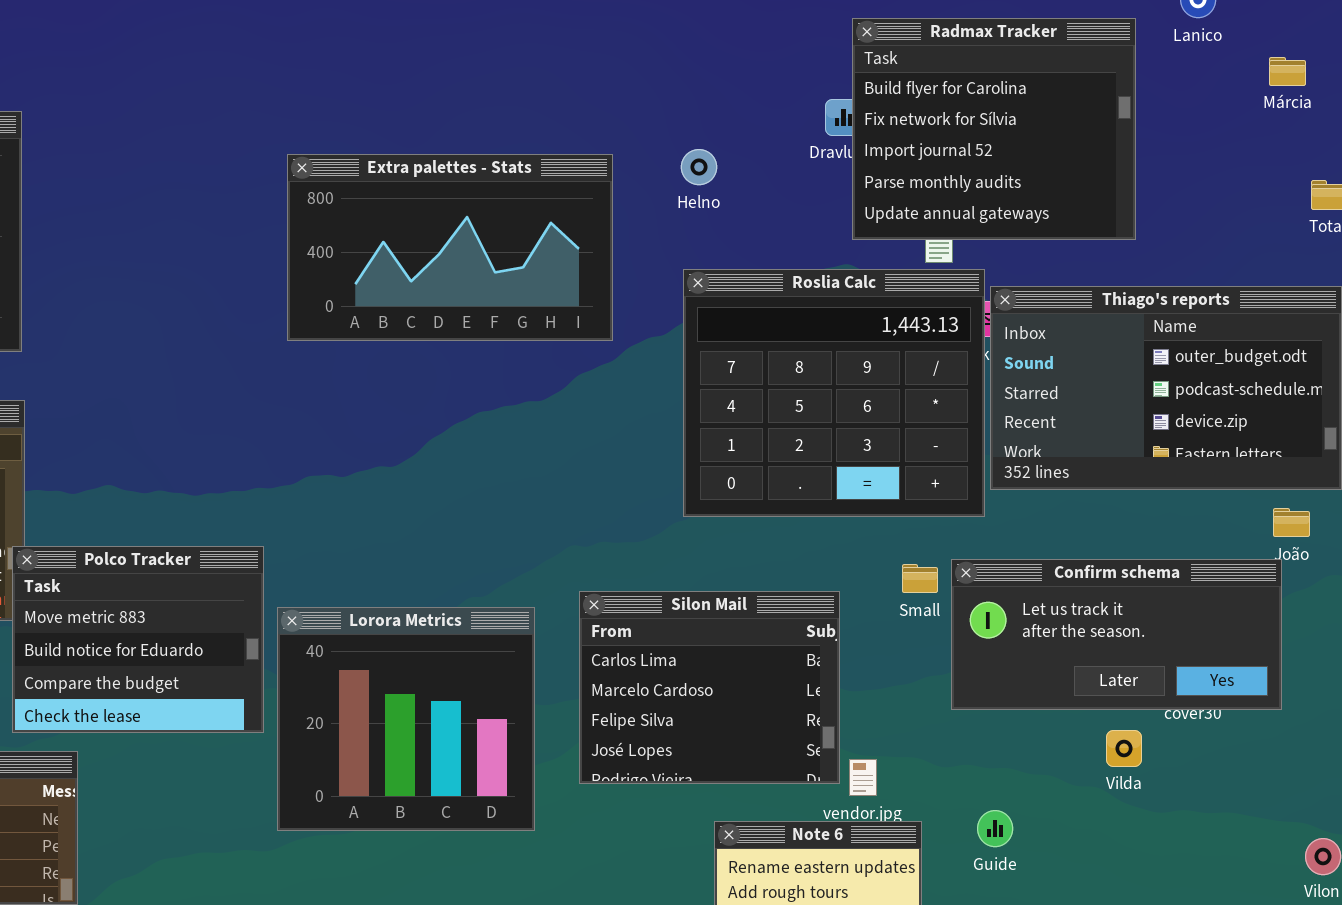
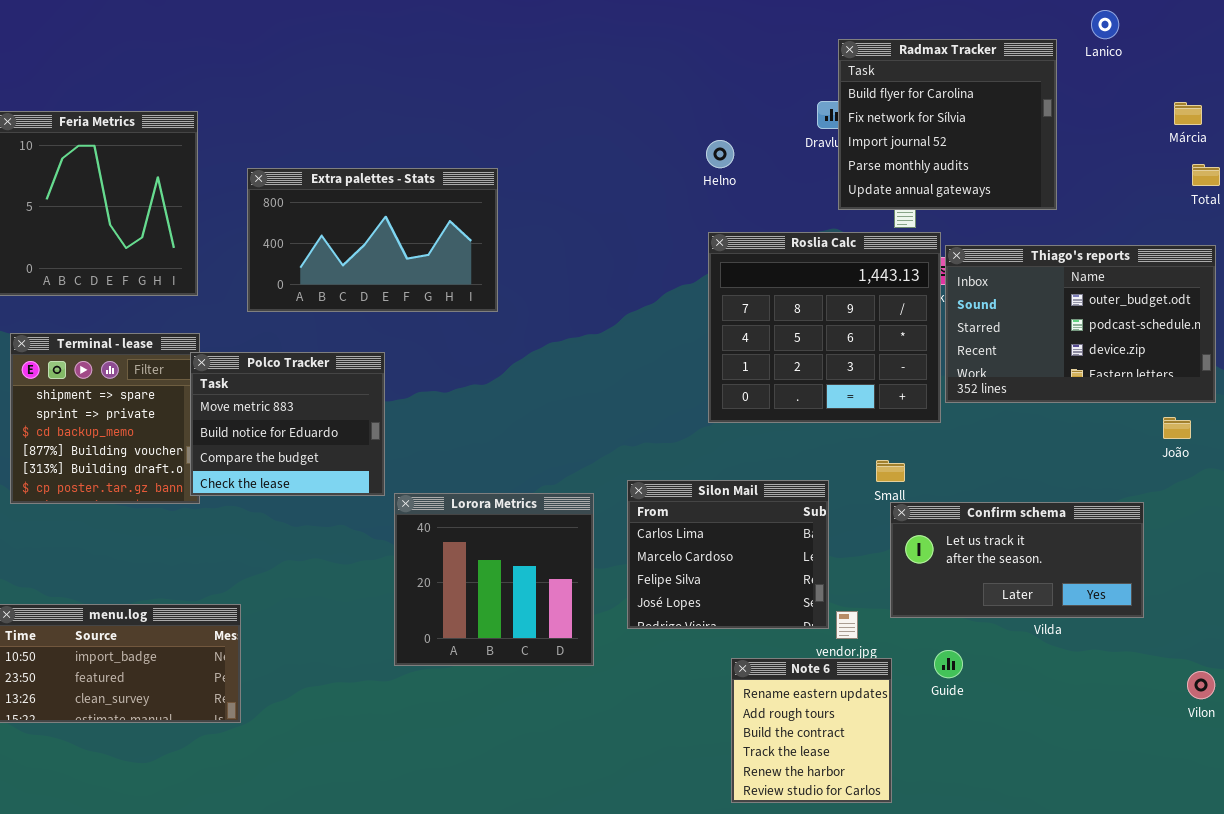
Márcia: [1269,57,1306,86] -> [1174,102,1202,125], moved
Extra palettes - Stats: [287,154,613,341] -> [247,168,498,312], moved
Polco Tracker: [12,546,264,733] -> [190,352,385,496], moved
Confirm schema: [951,559,1282,710] -> [890,502,1144,618], moved

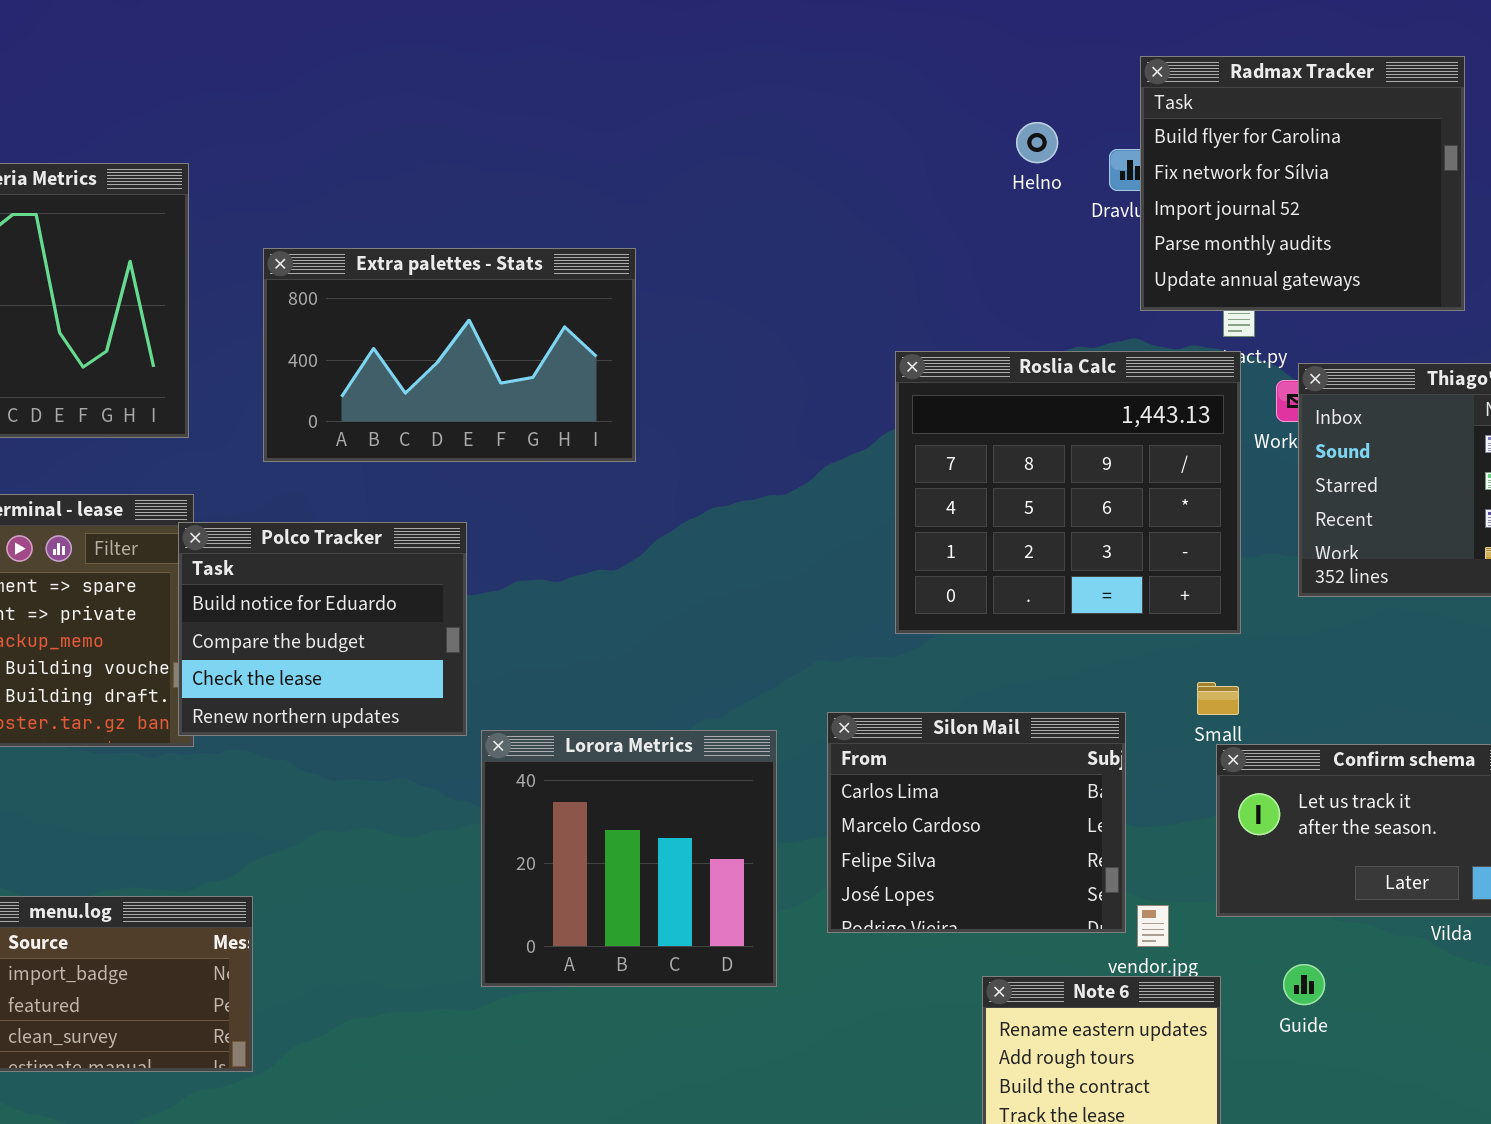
Helno: [706,140,734,168] -> [1016,122,1058,163], moved
Roslia Calc: [708,232,941,423] -> [895,351,1241,634], moved
Polco Tracker: [190,352,385,496] -> [178,522,467,736], scrolled down 1 row

